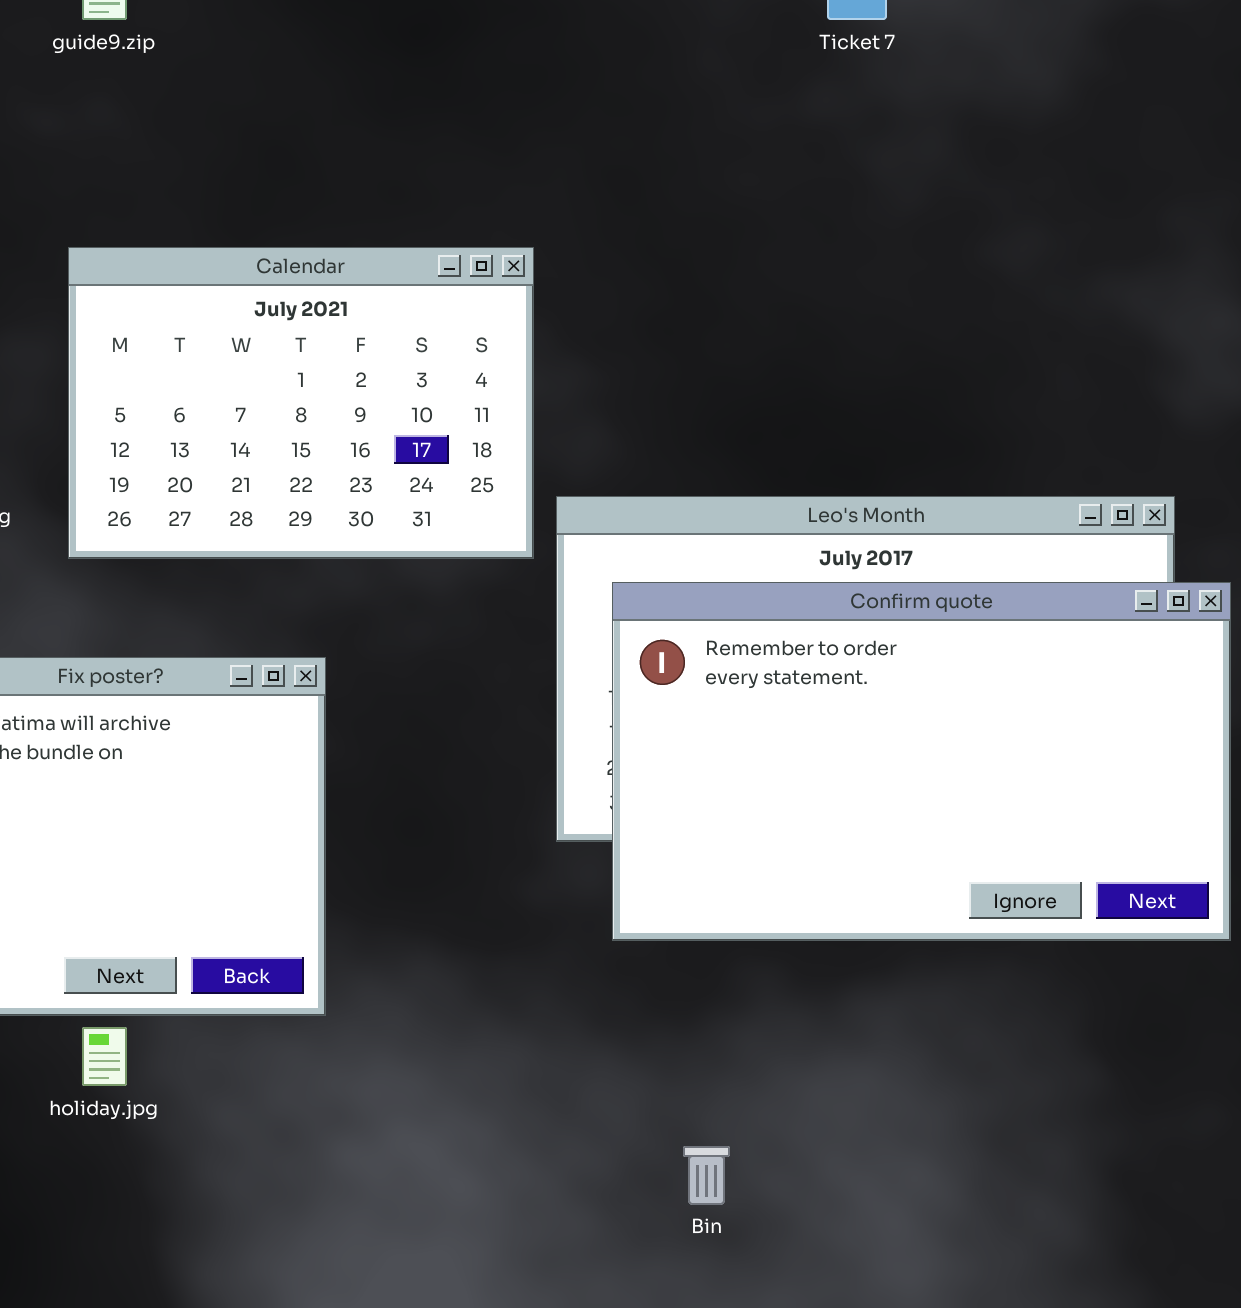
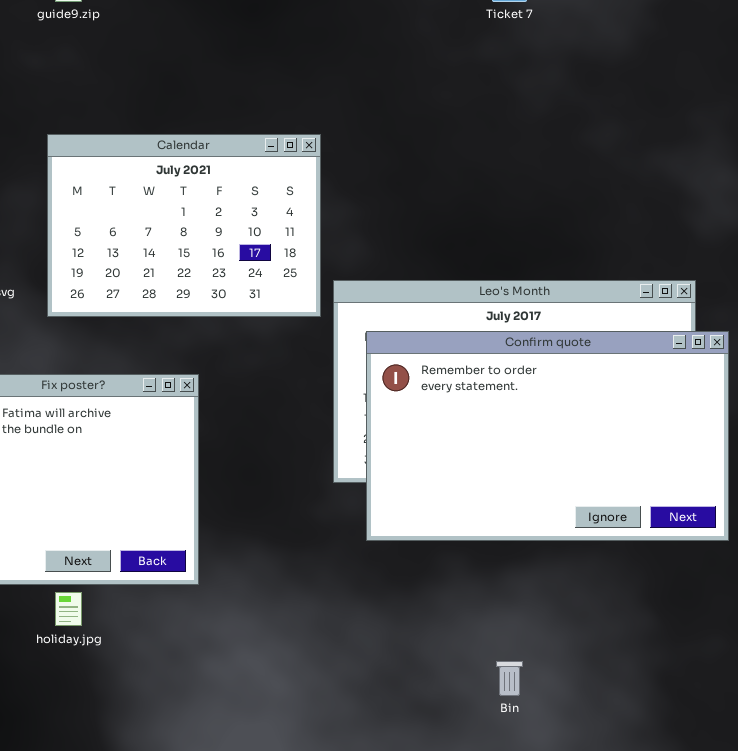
Bin: [683,1146,730,1205] -> [496,661,523,696], moved

